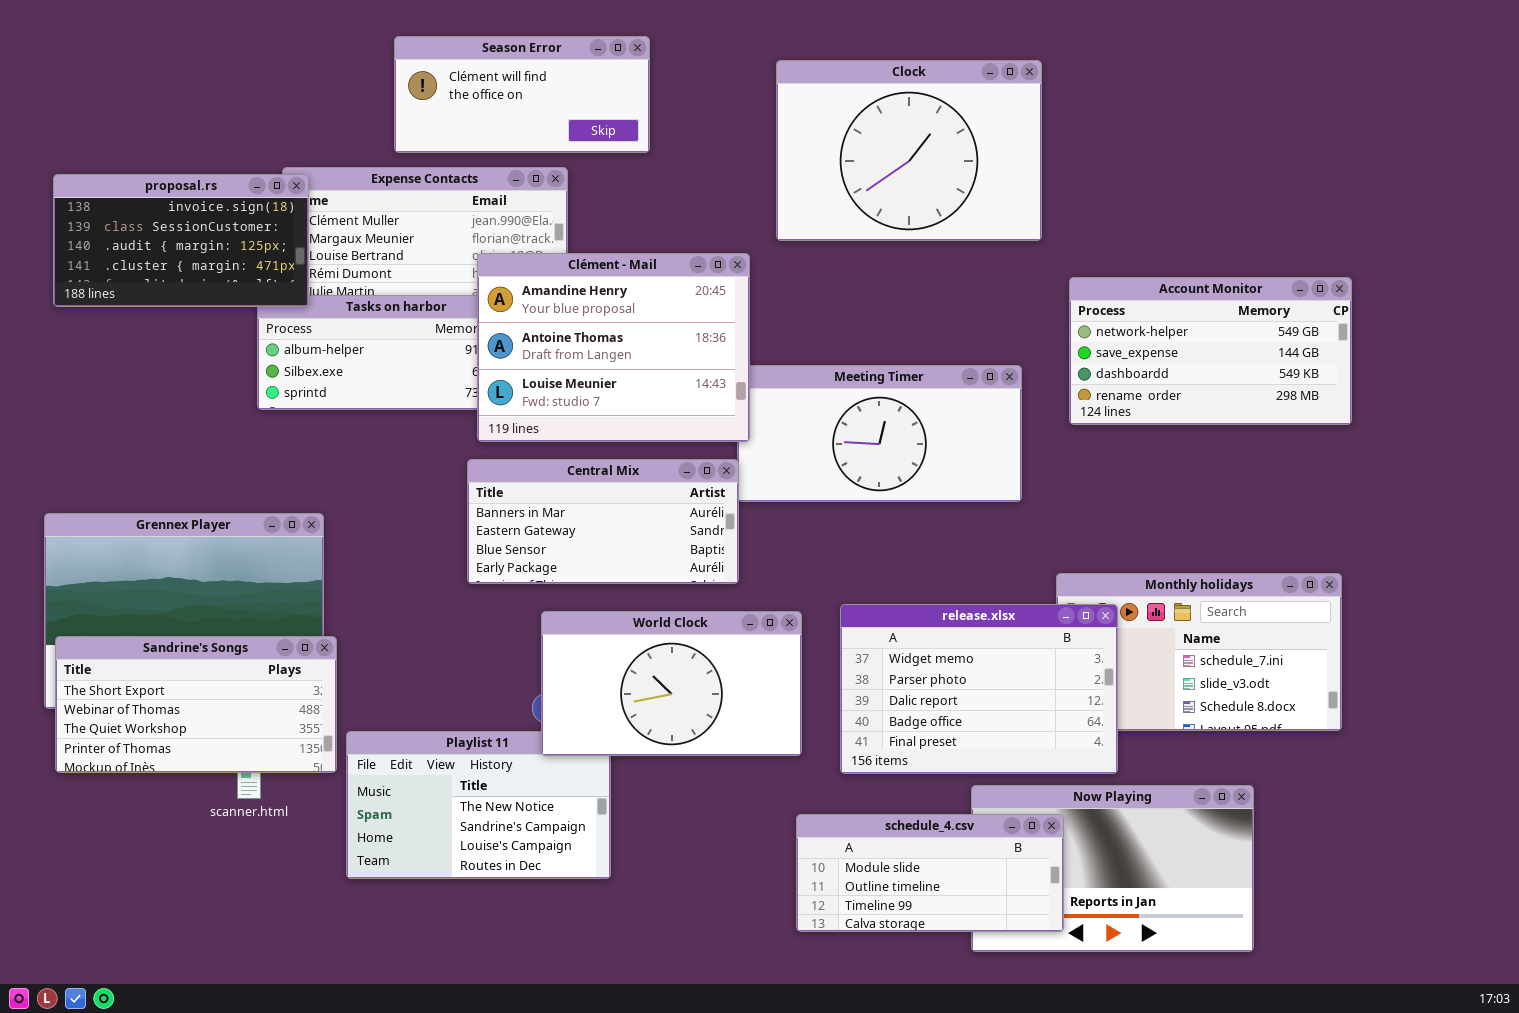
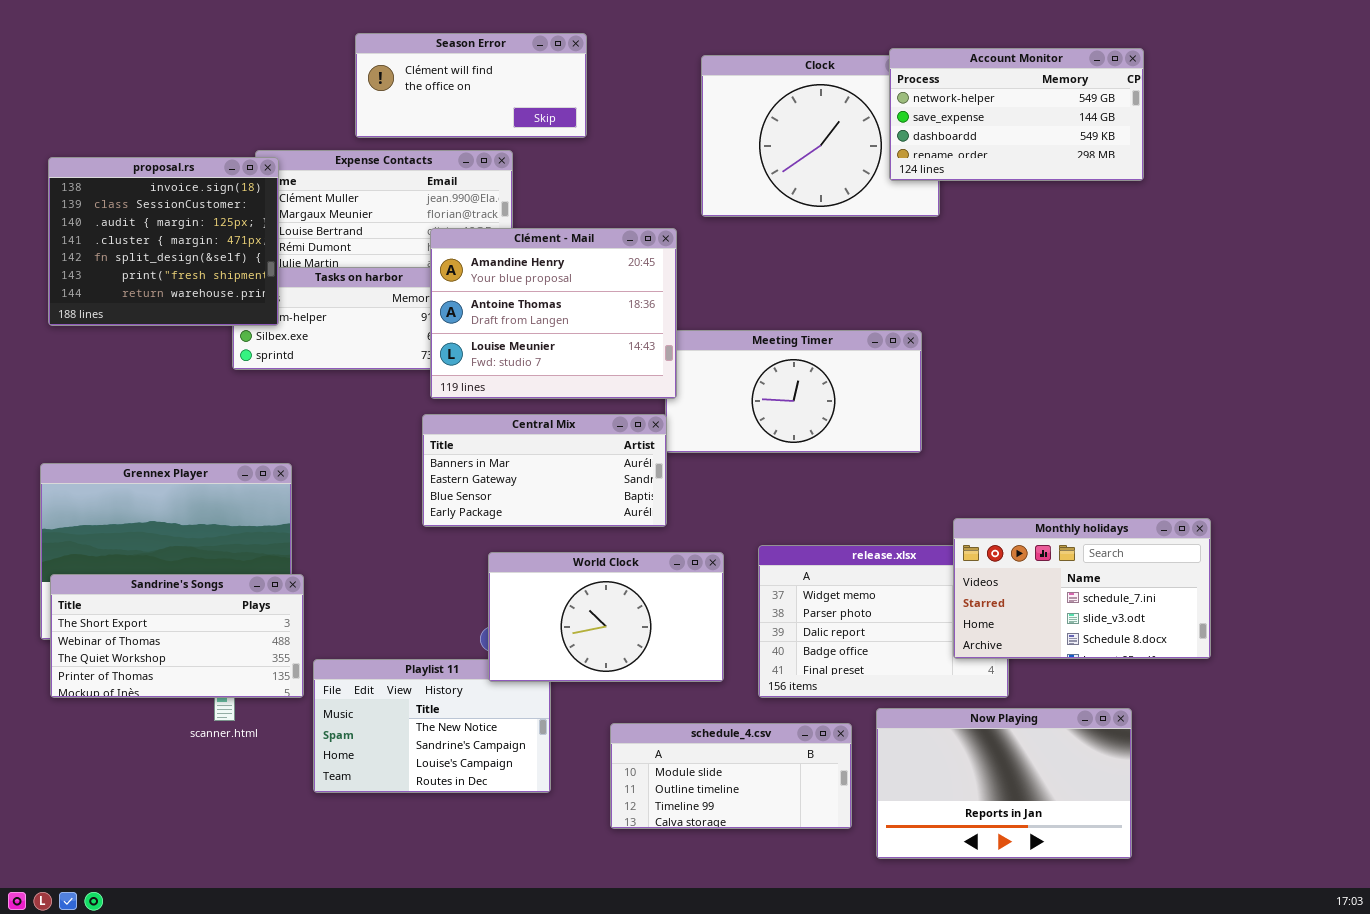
proposal.rs: [53,174,309,307] -> [48,157,279,326], resized
Account Monitor: [1069,277,1352,425] -> [889,48,1144,181], moved
Monthly holidays: [1056,573,1342,731] -> [953,518,1211,659], raised
schedule_4.csv: [796,814,1064,932] -> [610,723,852,829], moved

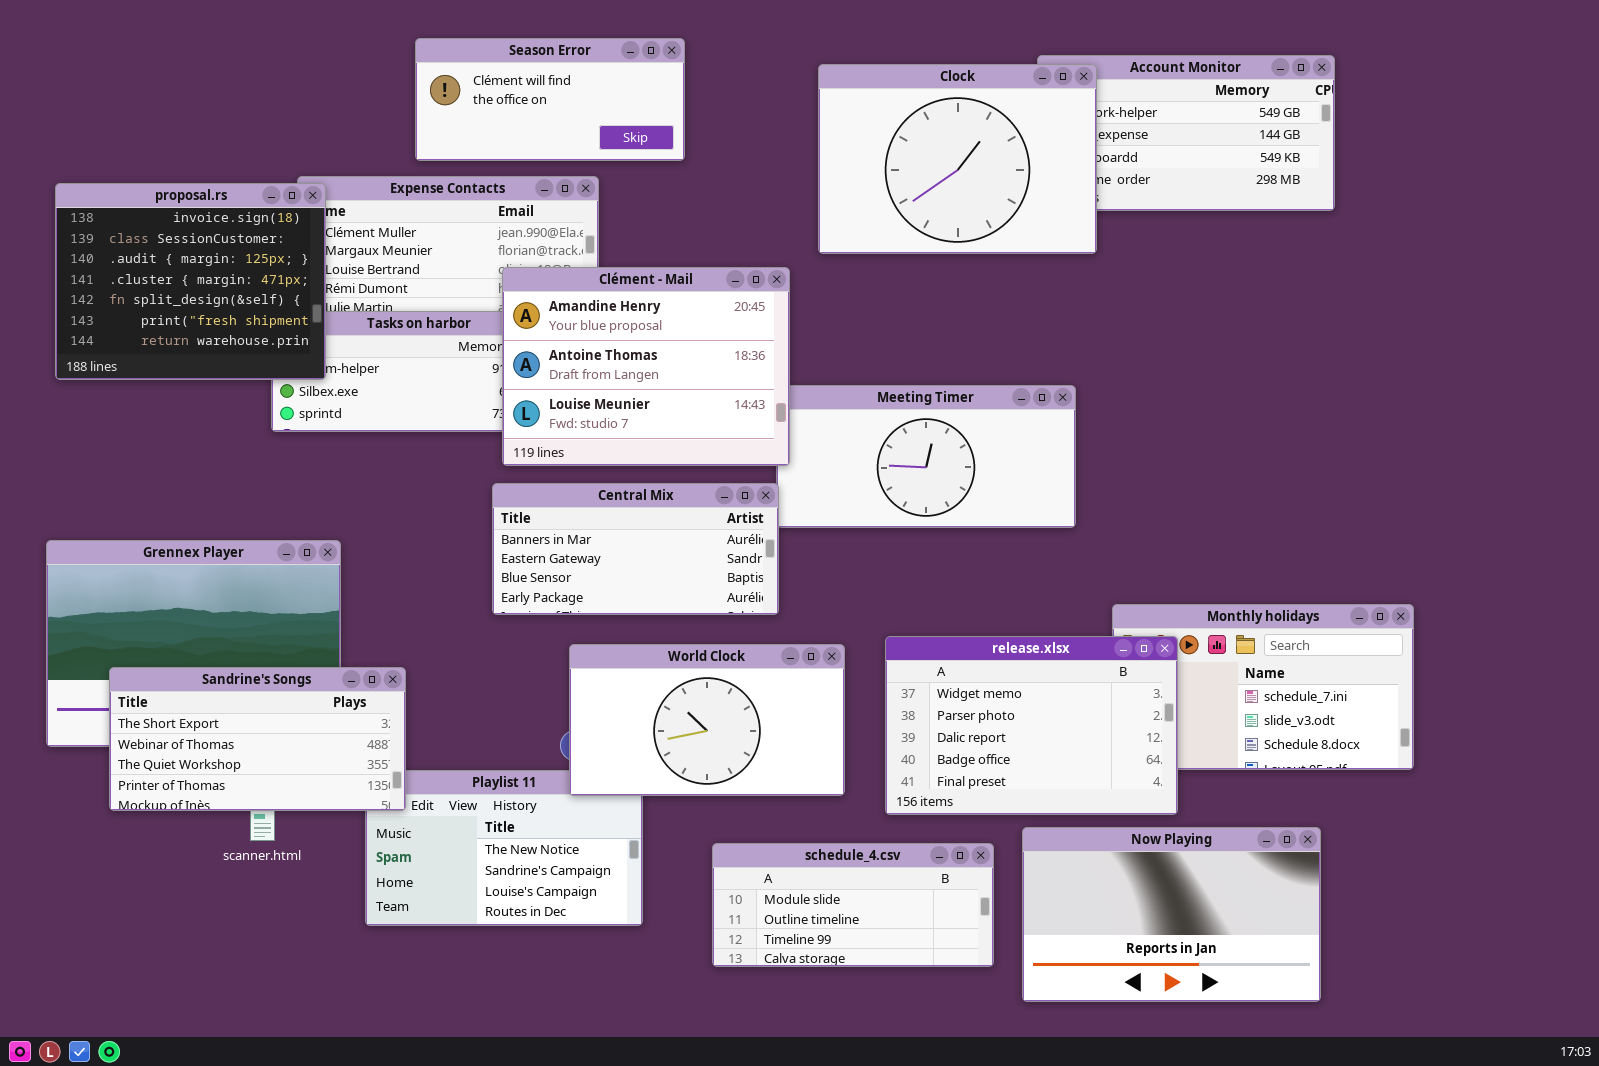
Clock: [701,55,940,217] -> [818,64,1097,254], raised
release.xlsx: [758,545,1009,698] -> [885,636,1178,815], raised
Sandrine's Songs: [50,574,304,698] -> [109,667,406,811], moved

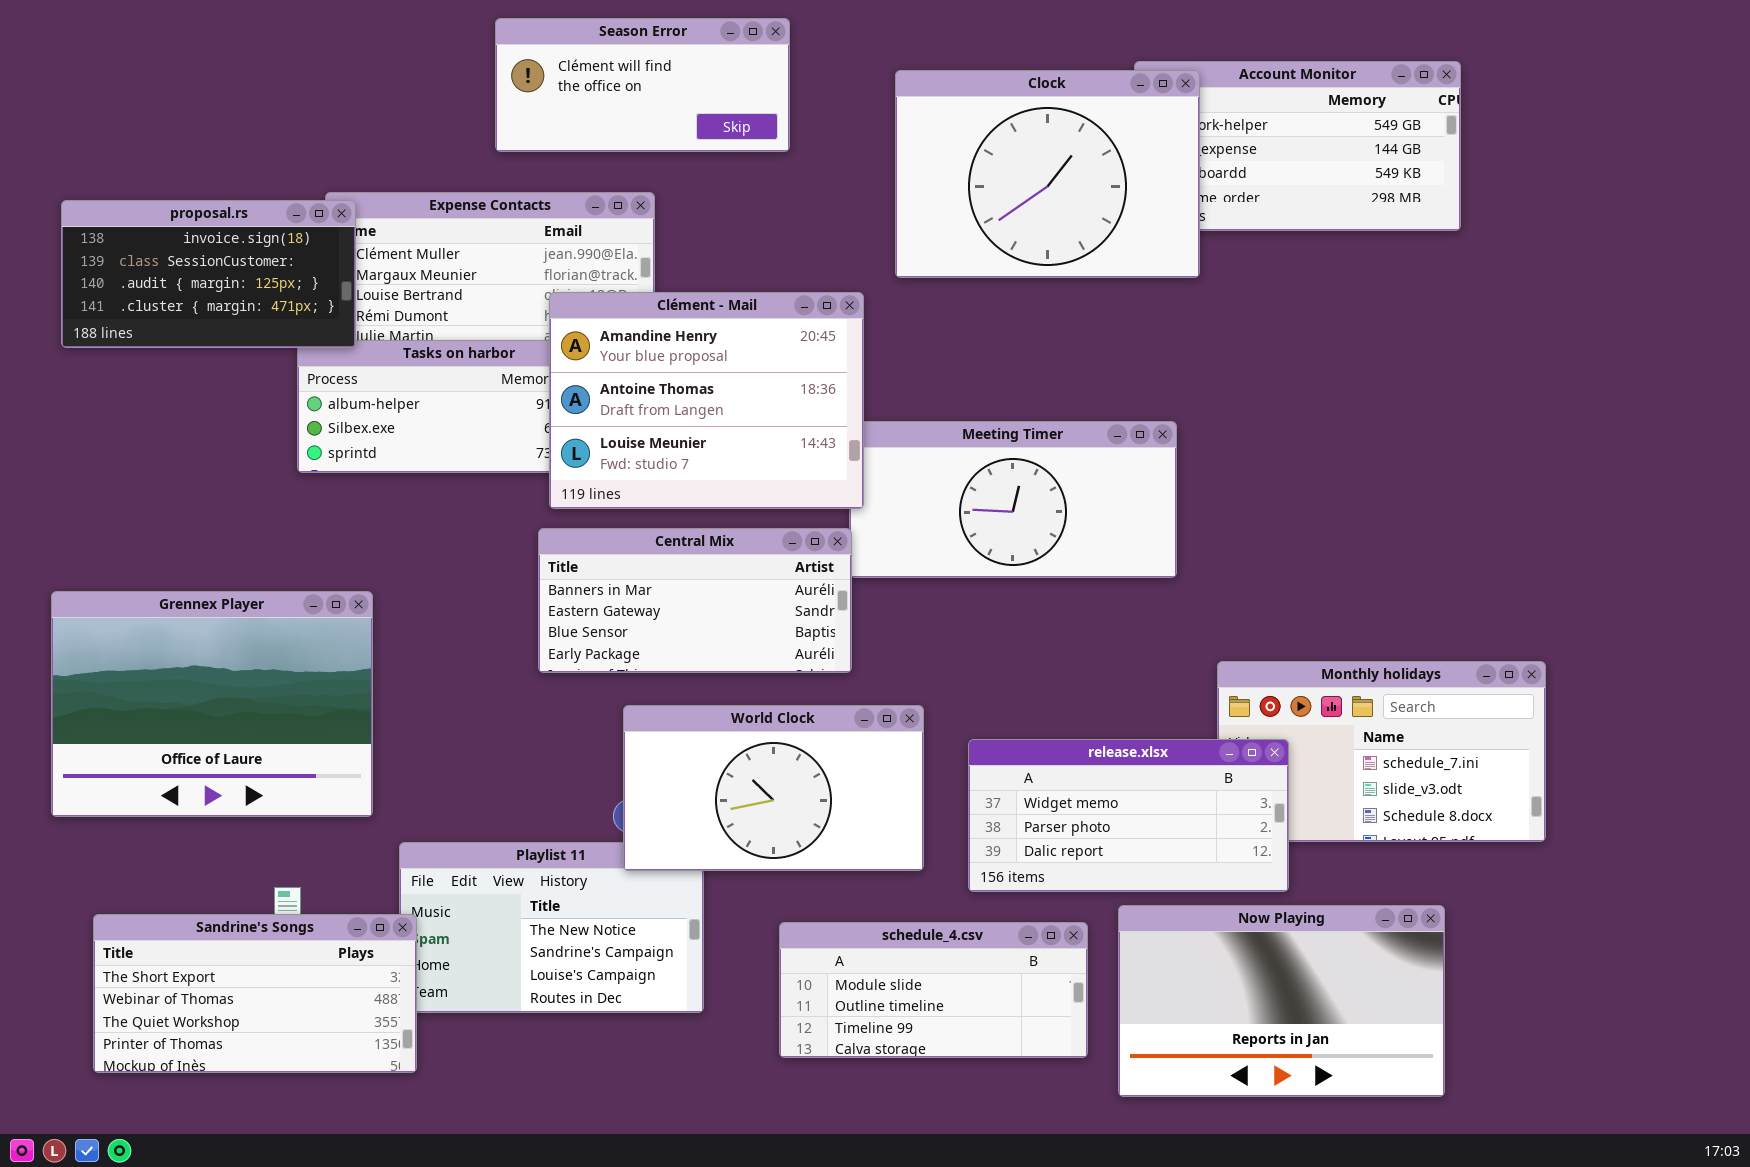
Season Error: [415,38,685,161] -> [495,18,790,152], moved
proposal.rs: [55,183,326,380] -> [61,200,356,348], resized
release.xlsx: [885,636,1178,815] -> [968,739,1289,892], resized
Sandrine's Songs: [109,667,406,811] -> [93,914,417,1073], moved

